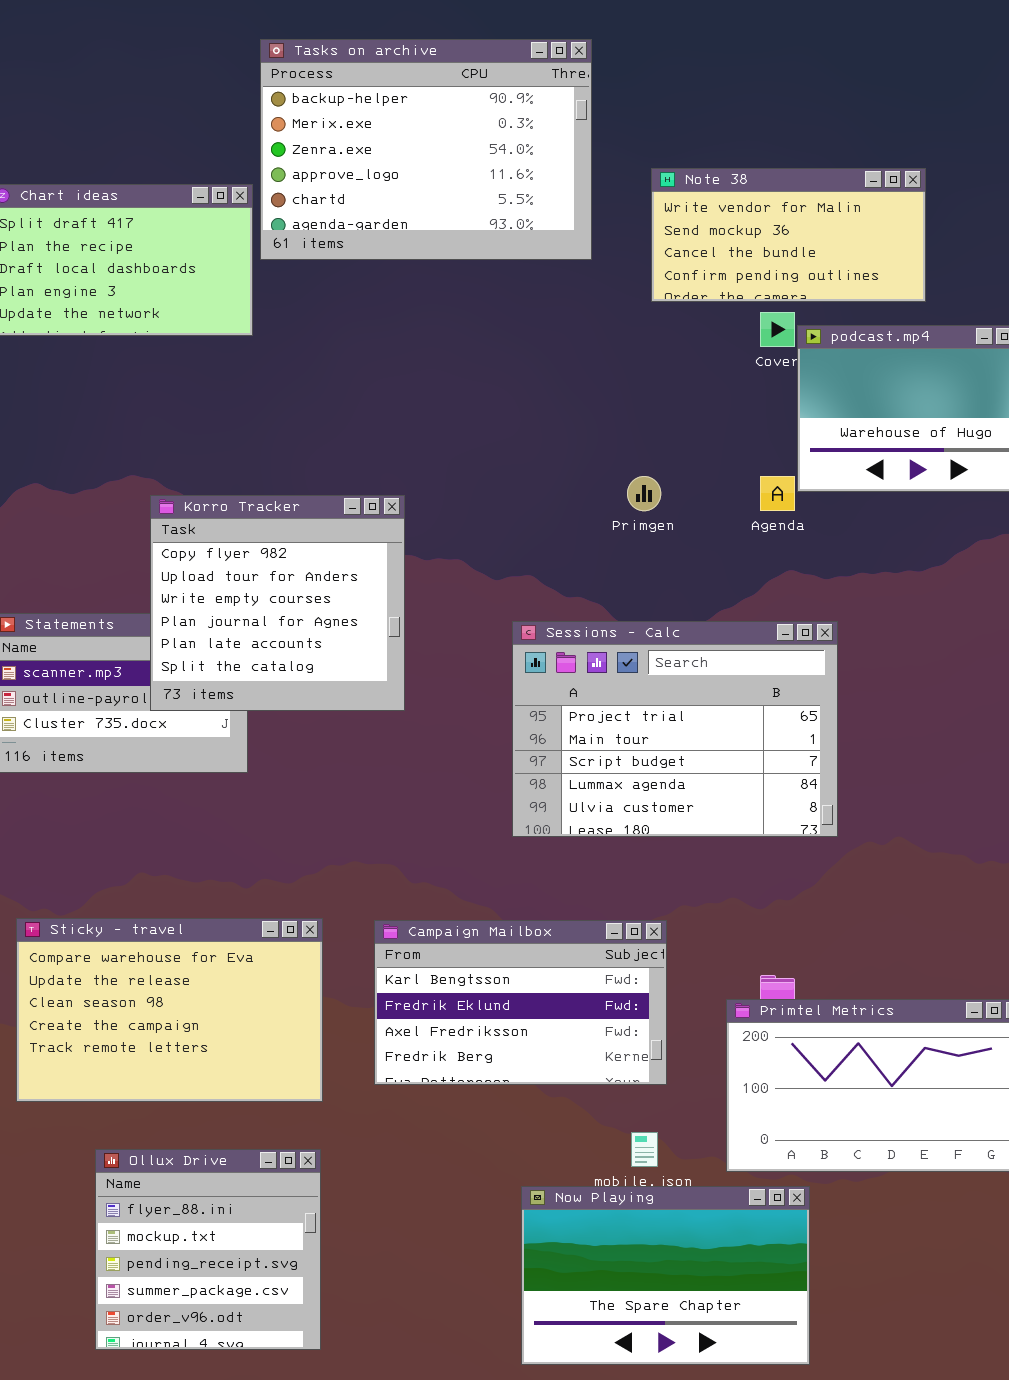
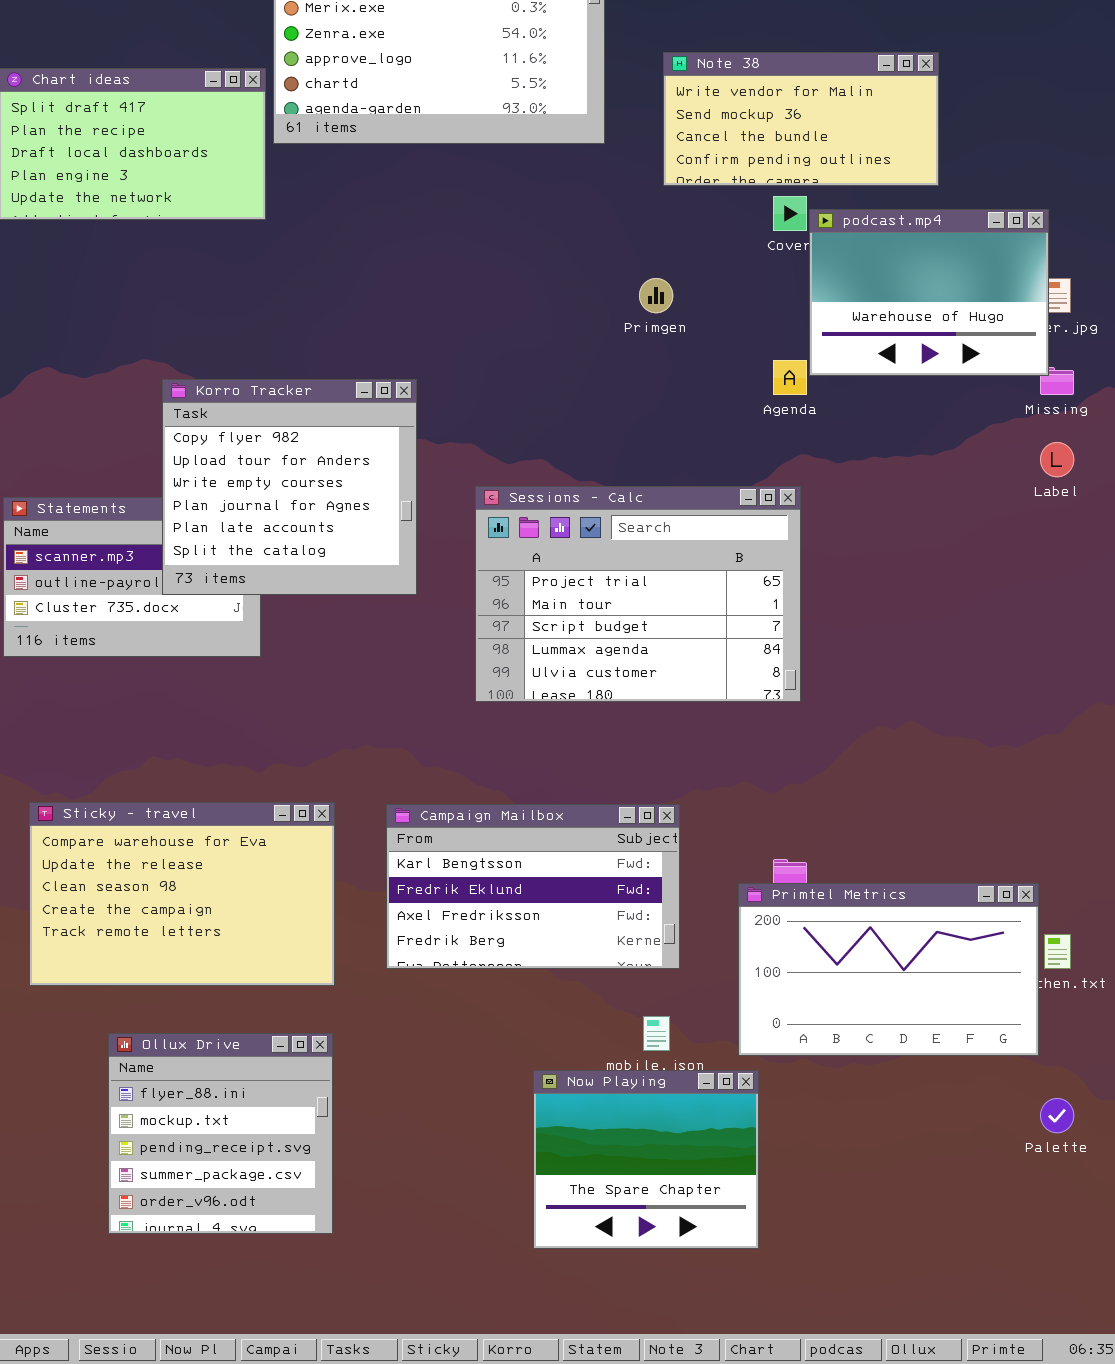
Primgen: [627,476,661,511] -> [639,278,673,313], moved
Sessions - Calc: [512,621,838,837] -> [475,486,801,702], moved
Now Playing: [521,1186,810,1365] -> [533,1070,759,1249], resized

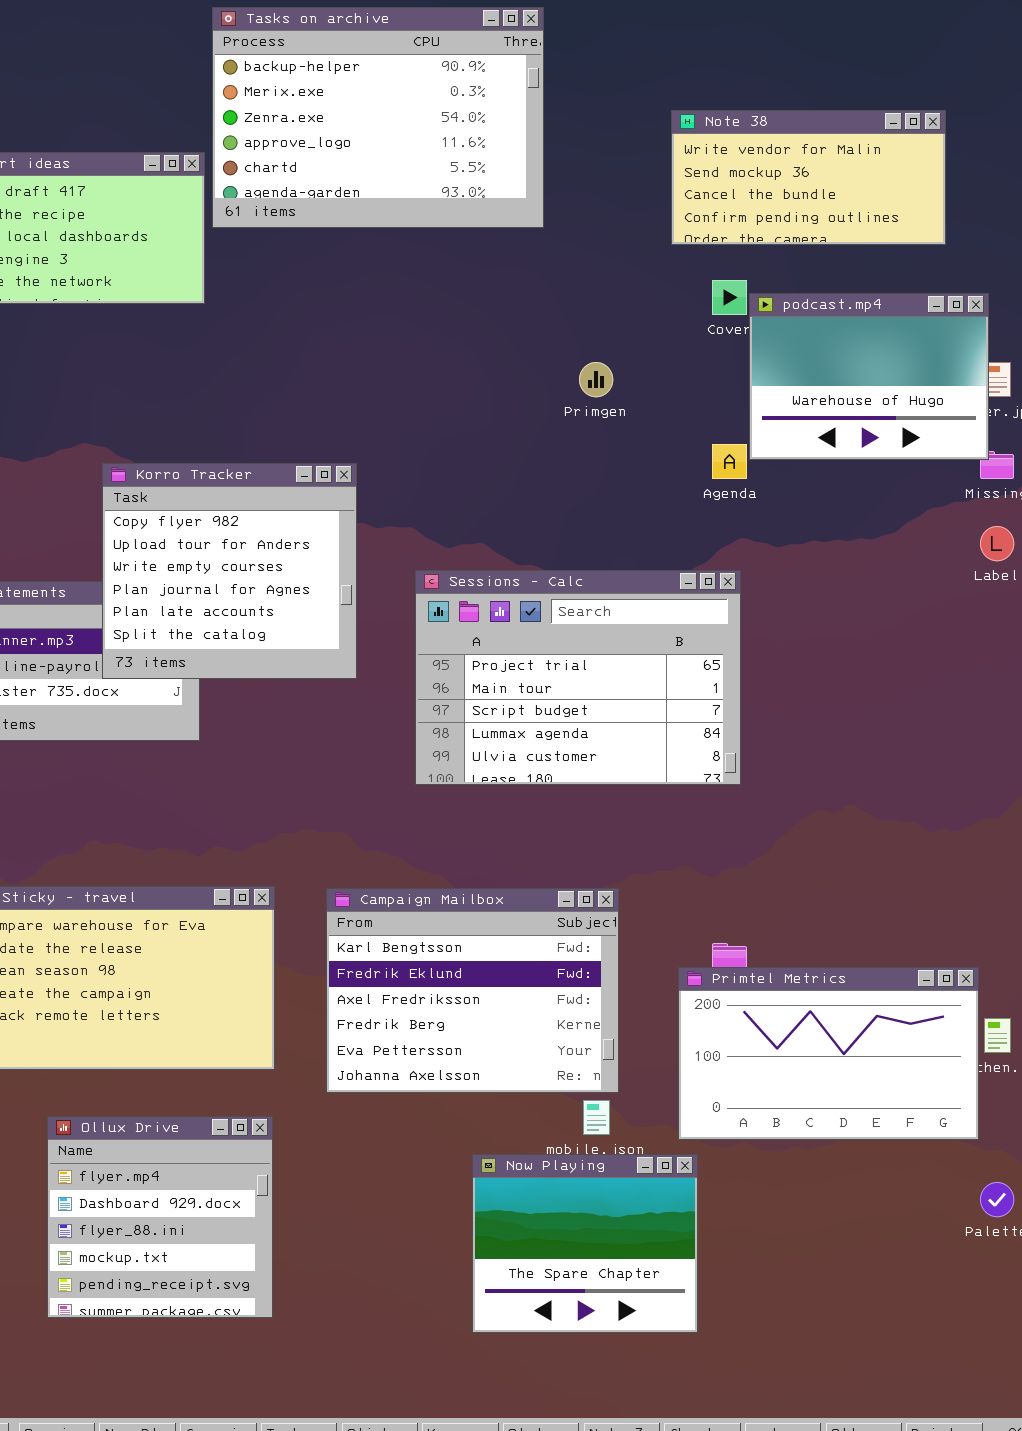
Note 38: [663,52,939,186] -> [671,110,946,245], moved
Campaign Mailbox: [386,804,680,969] -> [326,888,619,1093], resized
Ollux Drive: [108,1033,333,1234] -> [47,1116,273,1318], scrolled up 2 rows

